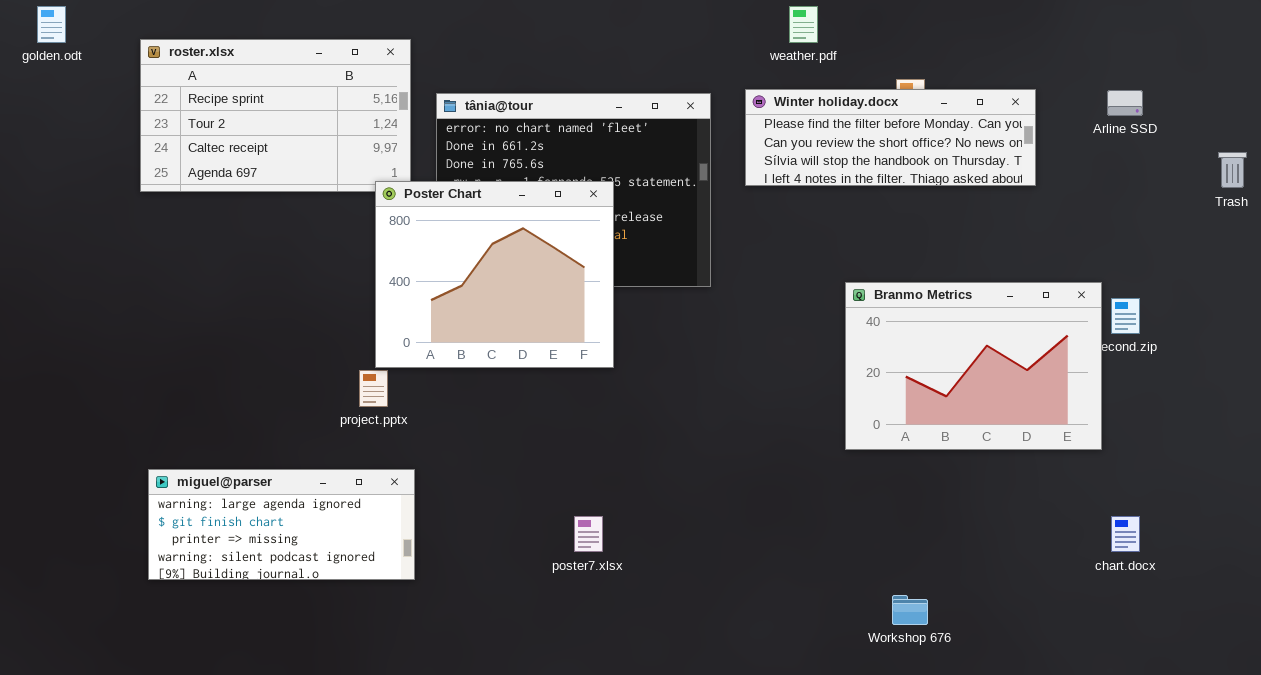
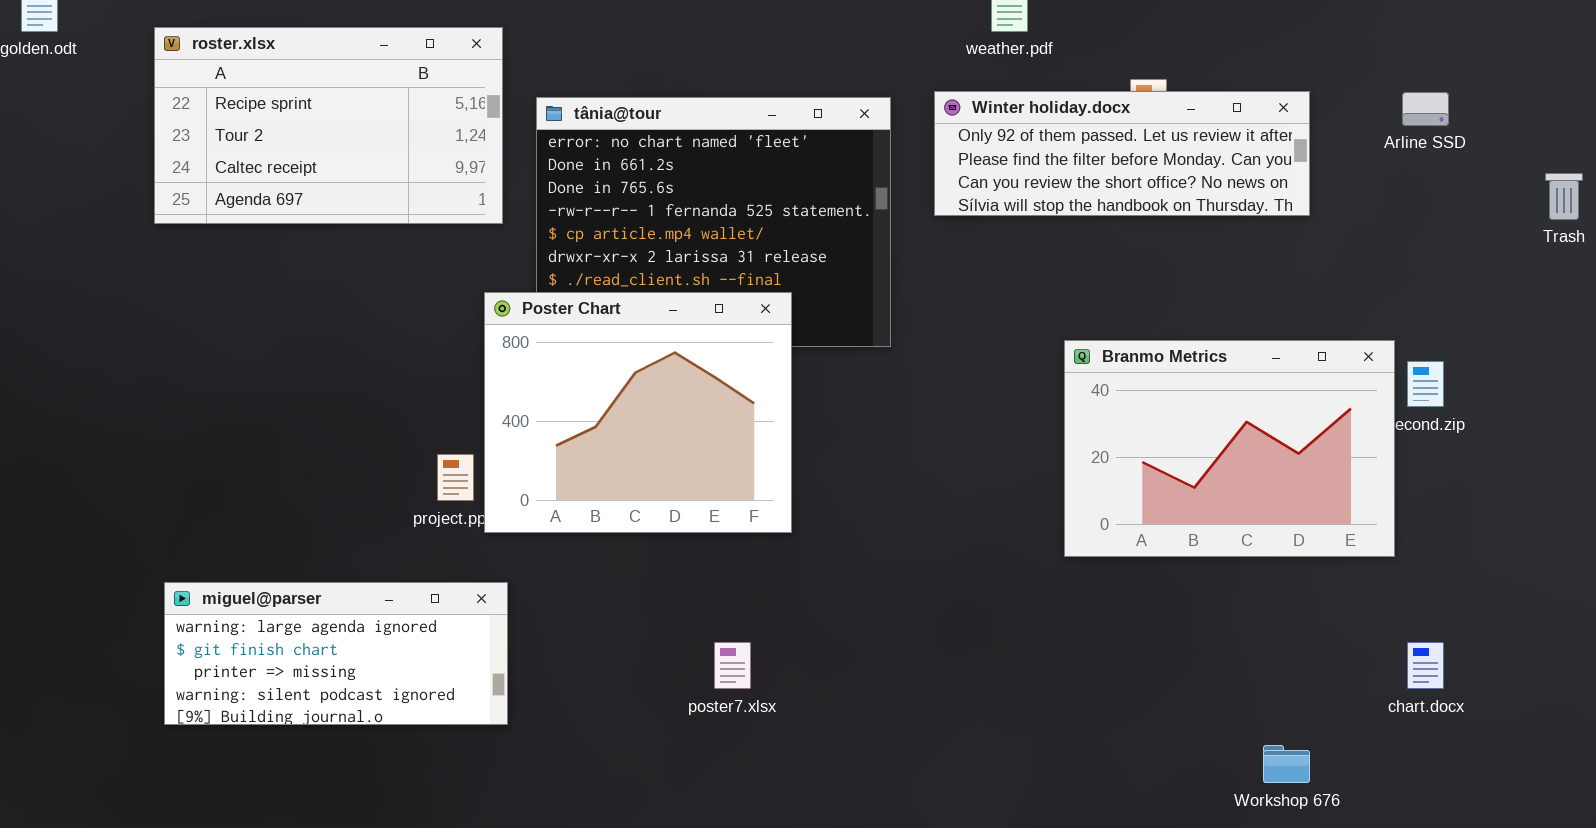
Winter holiday.docx: [745,89,1036,186] -> [934,91,1310,216], scrolled up 1 row
Poster Chart: [375,181,614,368] -> [484,292,792,533], moved
Workshop 676: [892,595,928,625] -> [1263,745,1310,783], moved

